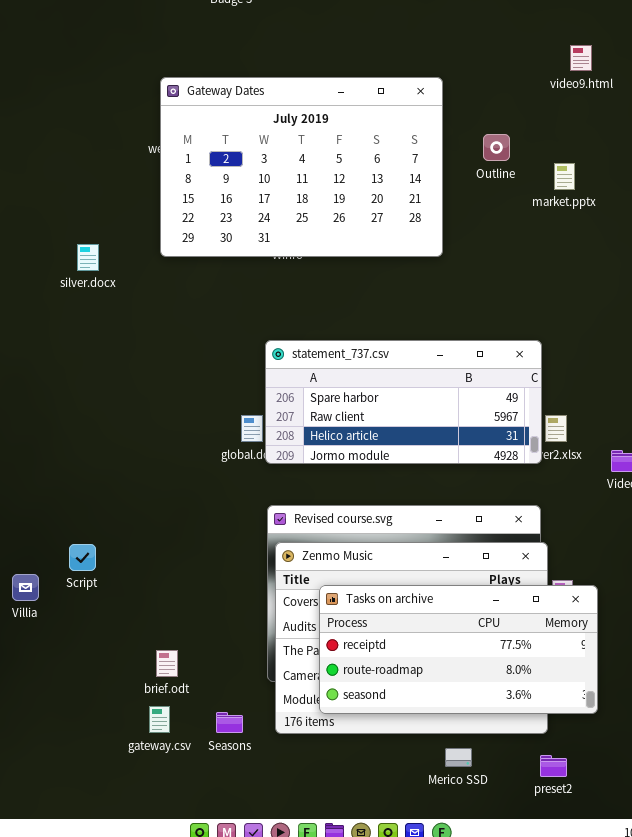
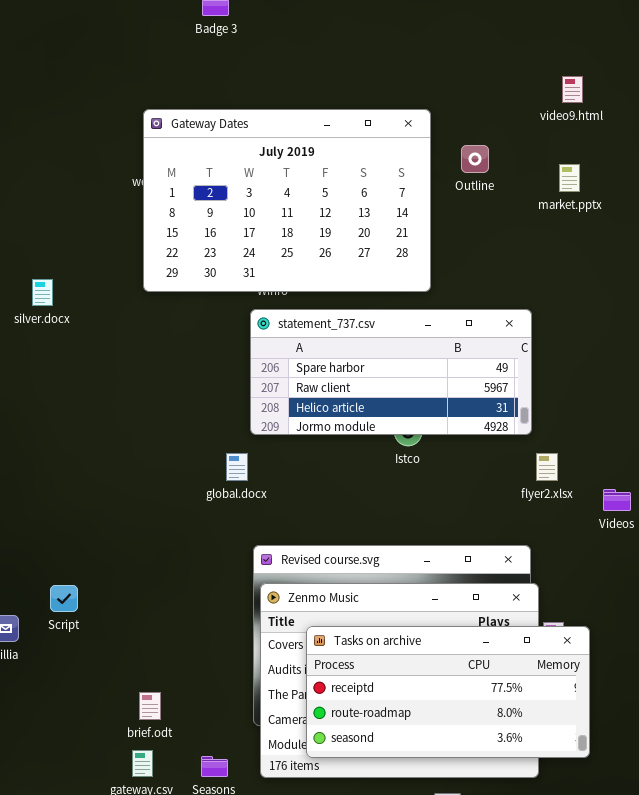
Outline: [483,134,510,161] -> [461,145,489,173], moved
market.pptx: [554,163,575,190] -> [559,164,580,192], moved
silver.docx: [77,244,99,271] -> [32,279,53,306], moved
statement_737.csv: [265,340,542,464] -> [250,309,532,435], moved

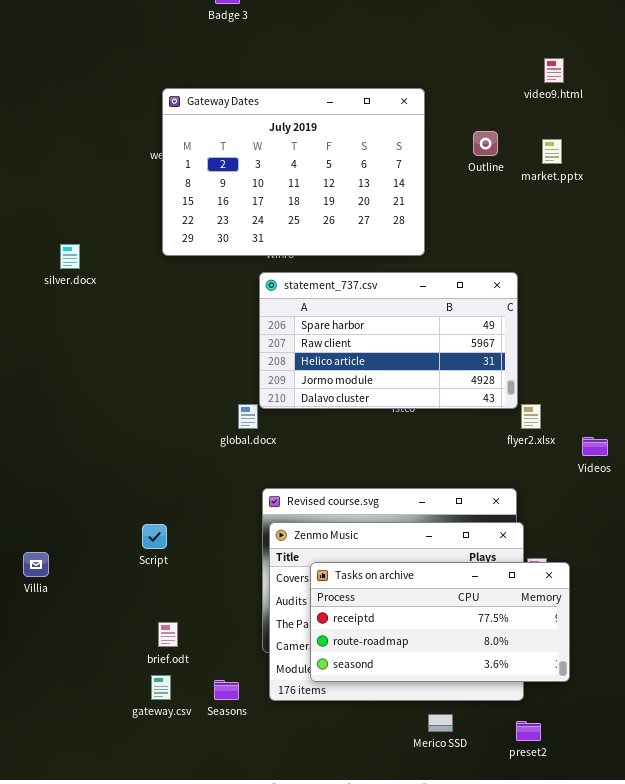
Outline: [461,145,489,173] -> [473,131,498,156], moved
statement_737.csv: [250,309,532,435] -> [259,272,518,409], resized
Script: [50,585,78,612] -> [142,524,167,549], moved

